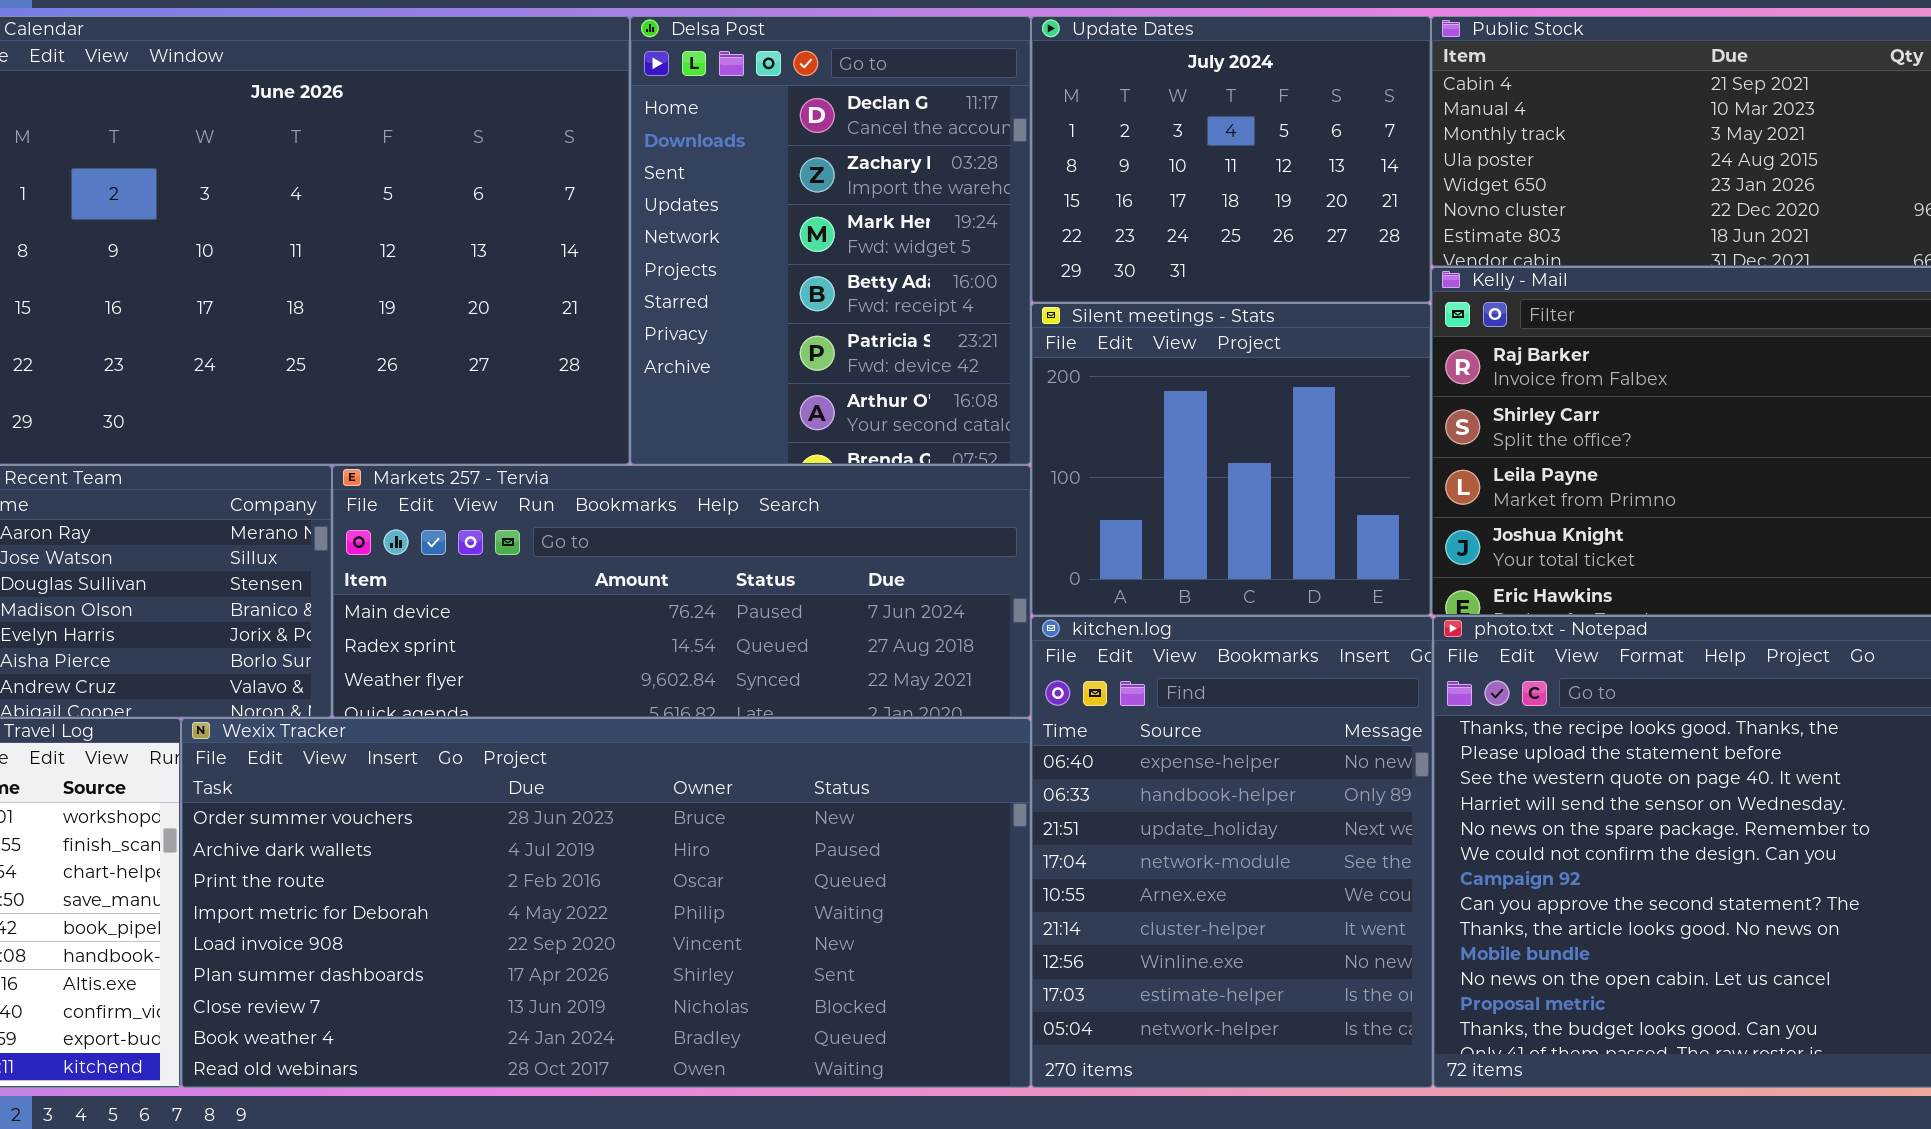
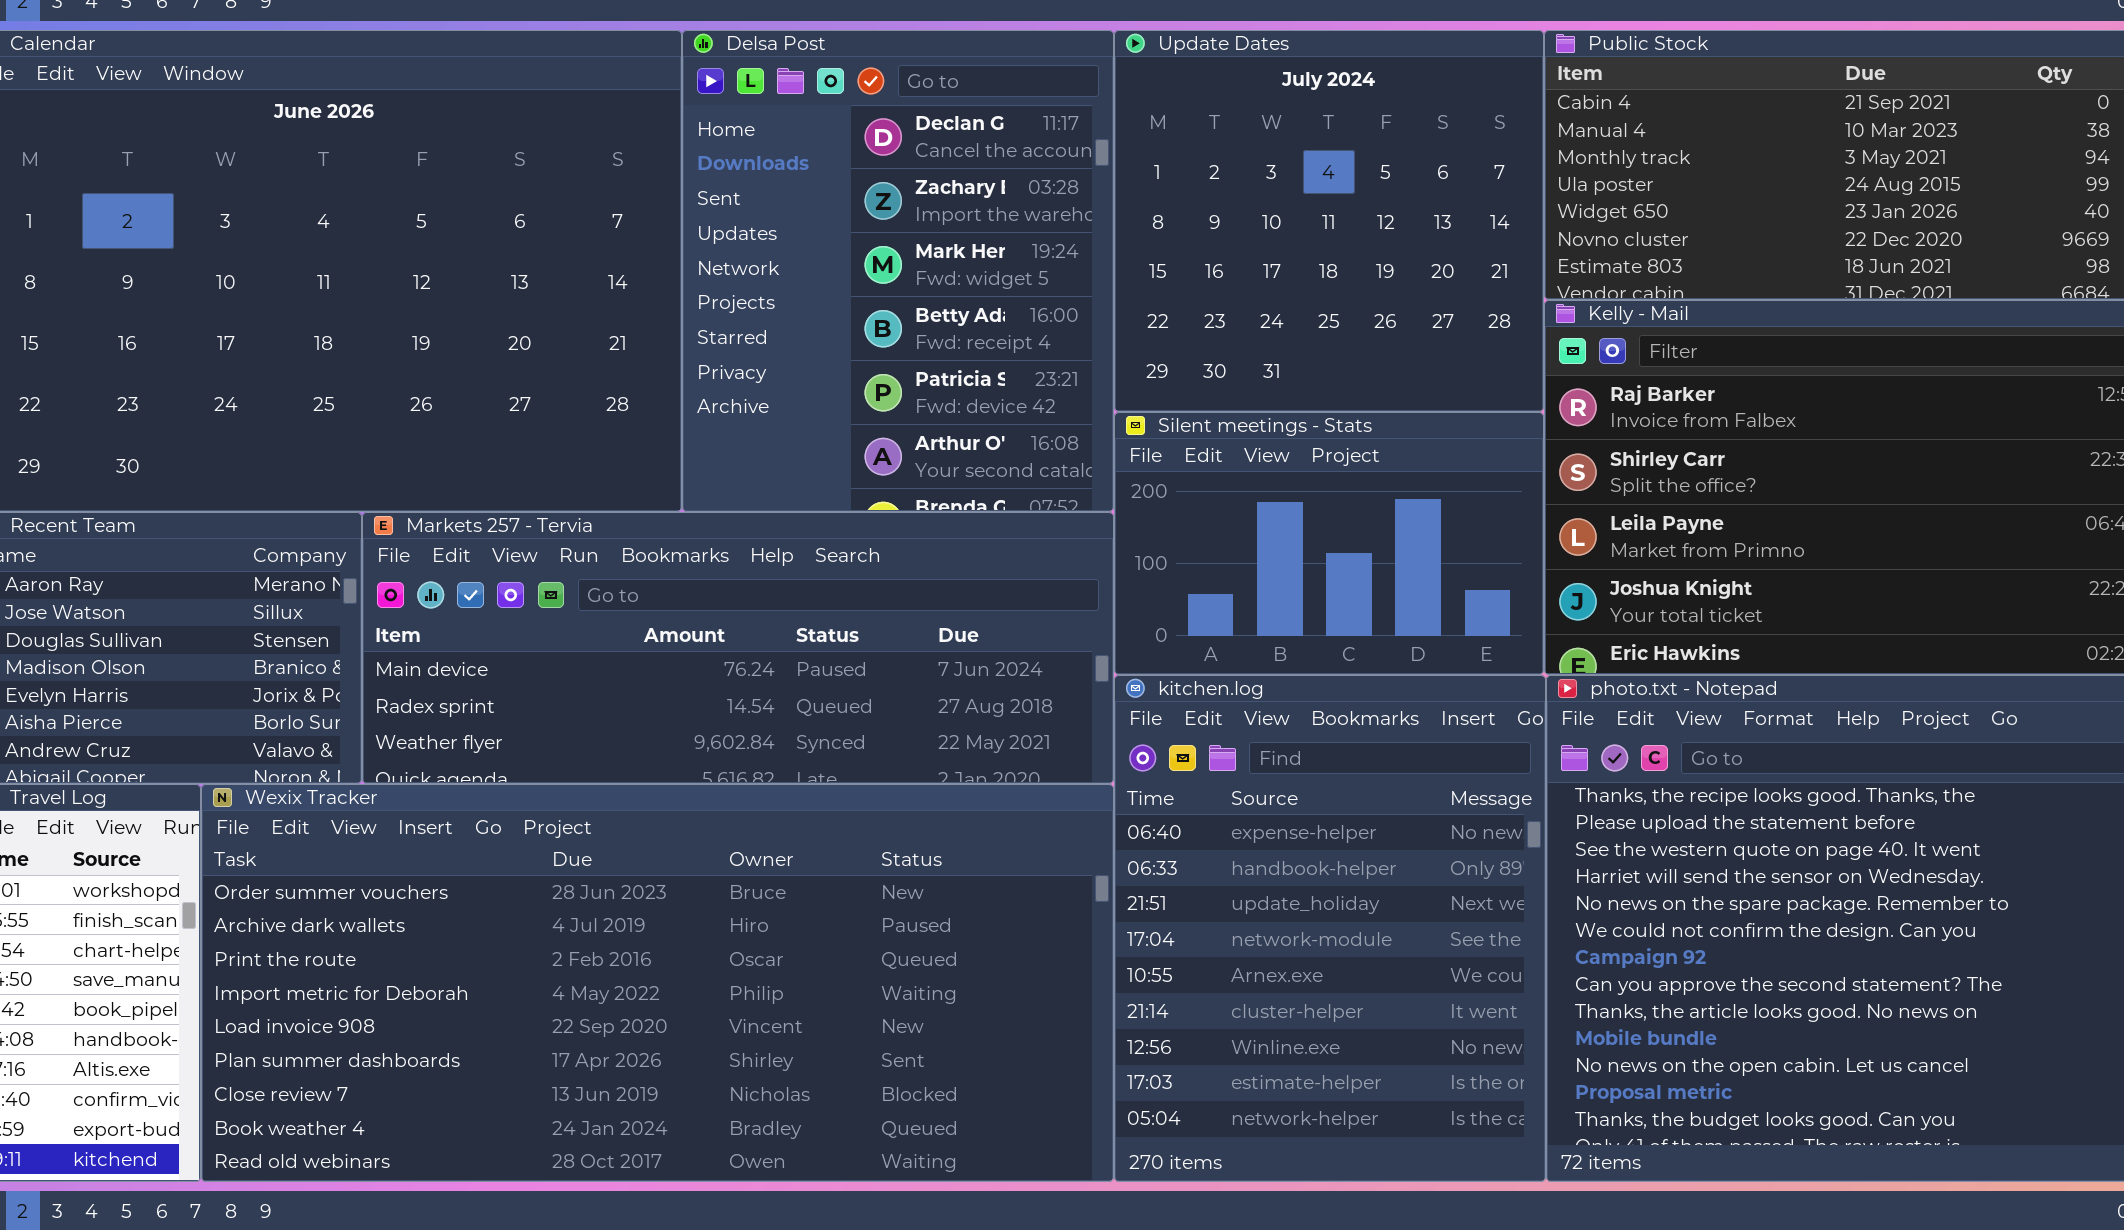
Update Dates: [1031,16,1431,303] -> [1114,30,1544,412], resized
Silent meetings - Stats: [1031,303,1431,616] -> [1114,412,1544,675], resized

